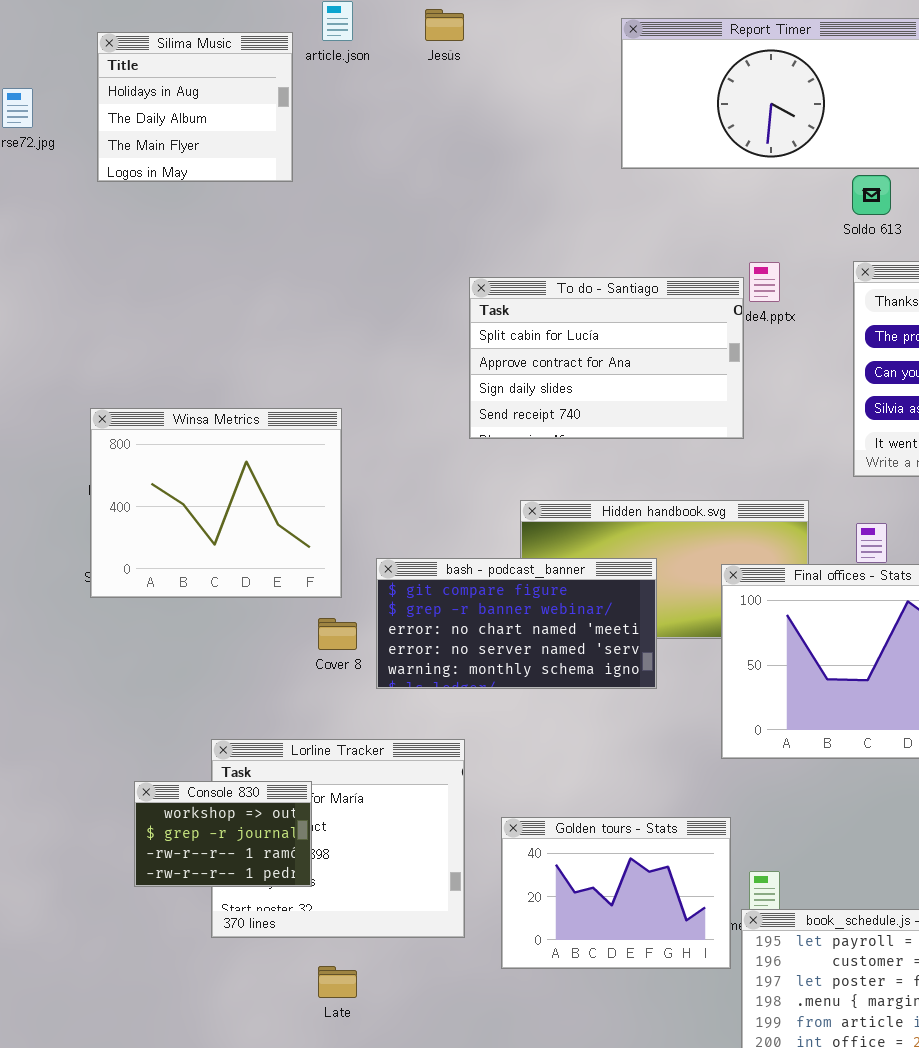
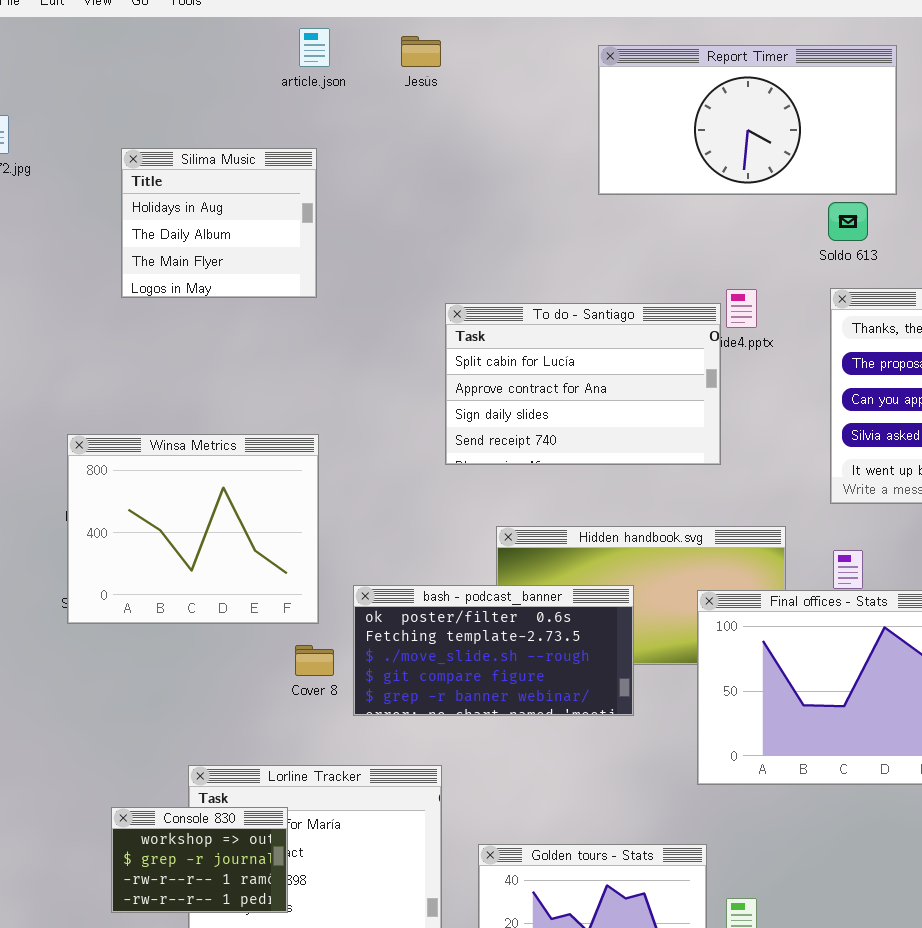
Silima Music: [97,32,293,182] -> [121,148,317,298], moved
bash - podcast_banner: [376,558,657,689] -> [353,585,634,716], scrolled up 3 rows

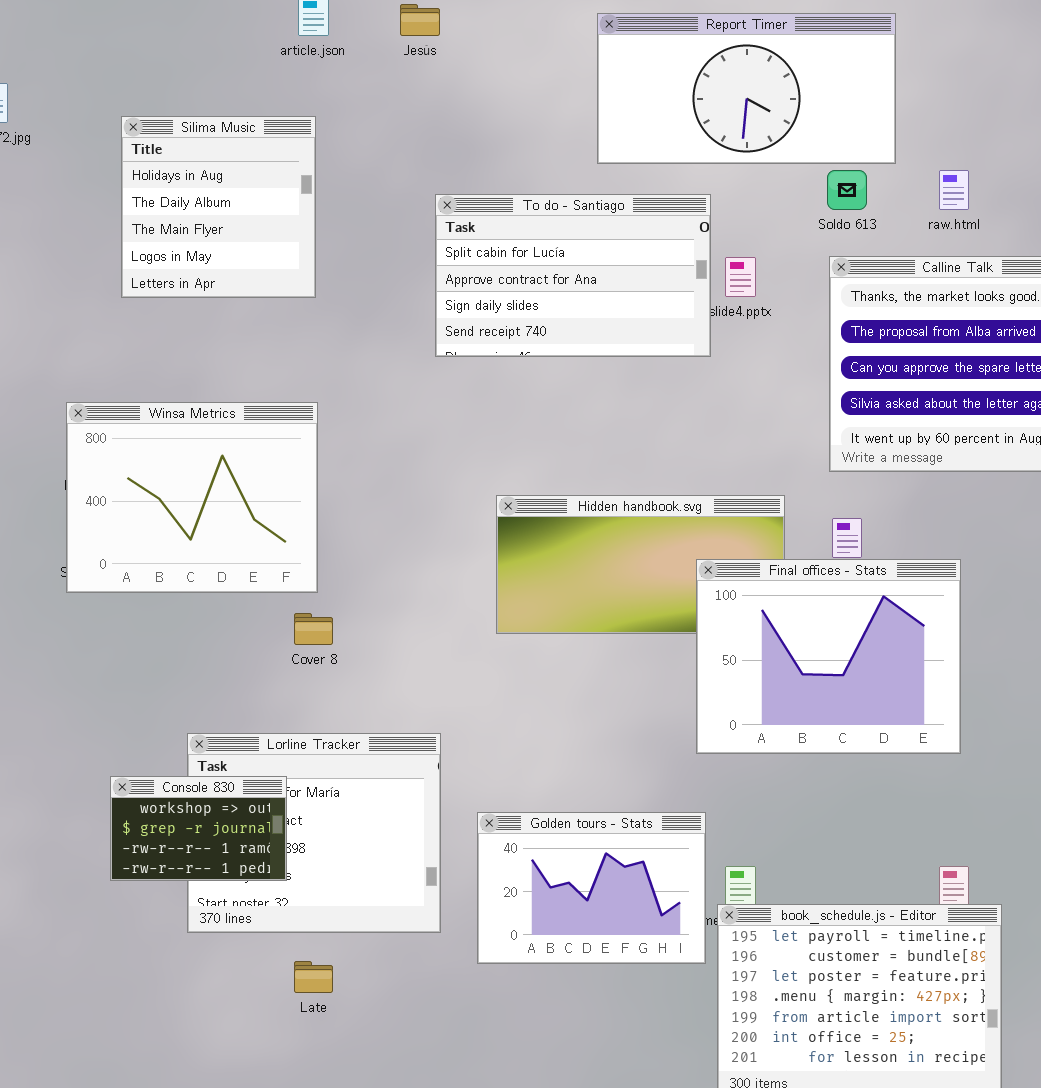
Silima Music: [121,148,317,298] -> [121,116,316,298], resized
To do - Santiago: [445,303,721,465] -> [435,194,711,357], moved
bash - podcast_banner: [353,585,634,716] -> none, closed

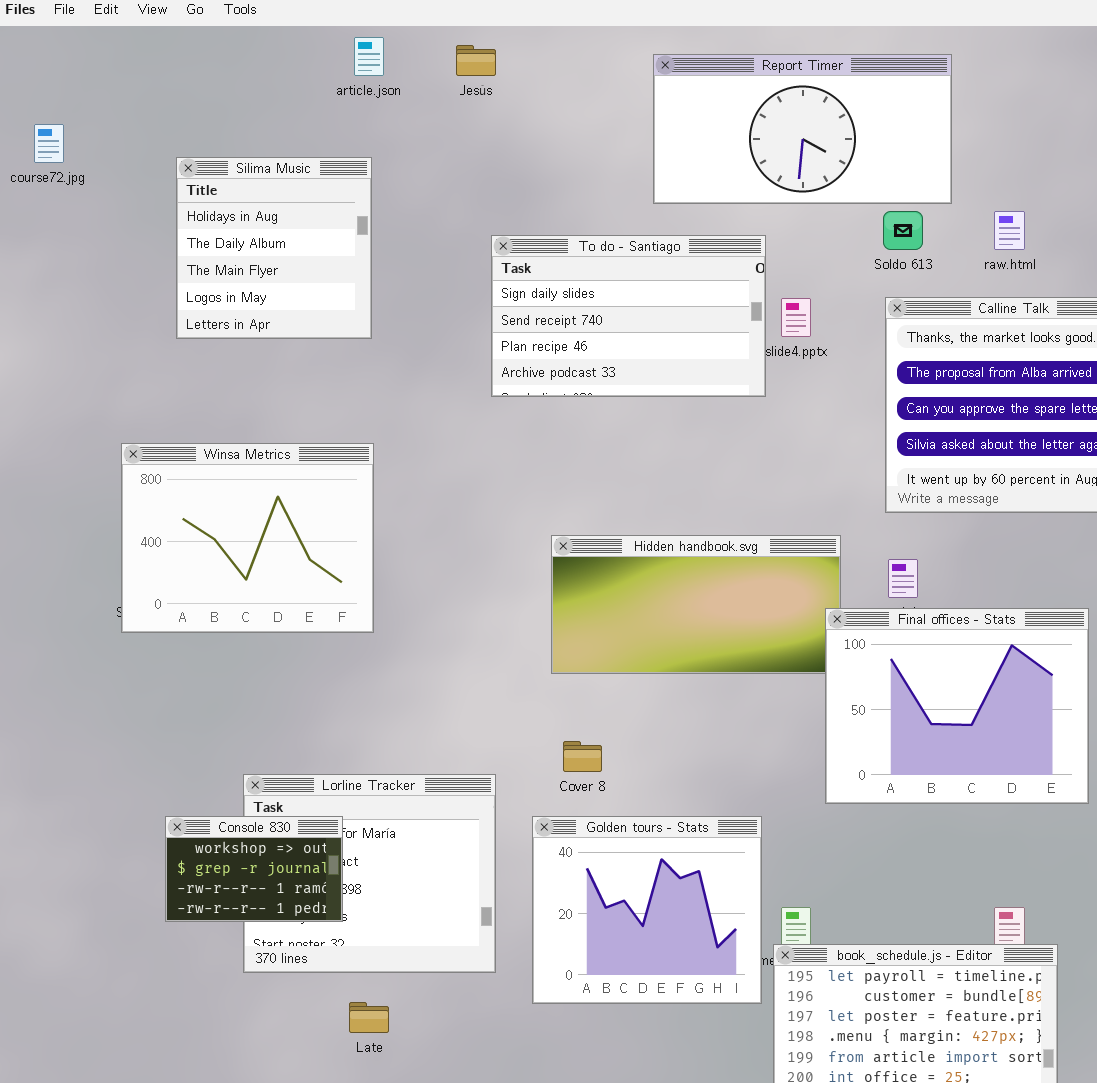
To do - Santiago: [435,194,711,357] -> [491,235,766,397], scrolled down 2 rows
Final offices - Stats: [696,559,961,754] -> [825,608,1089,804], moved
Cover 8: [294,613,333,645] -> [563,741,602,772], moved
Golden tours - Stats: [477,812,706,964] -> [532,816,762,1004], resized

